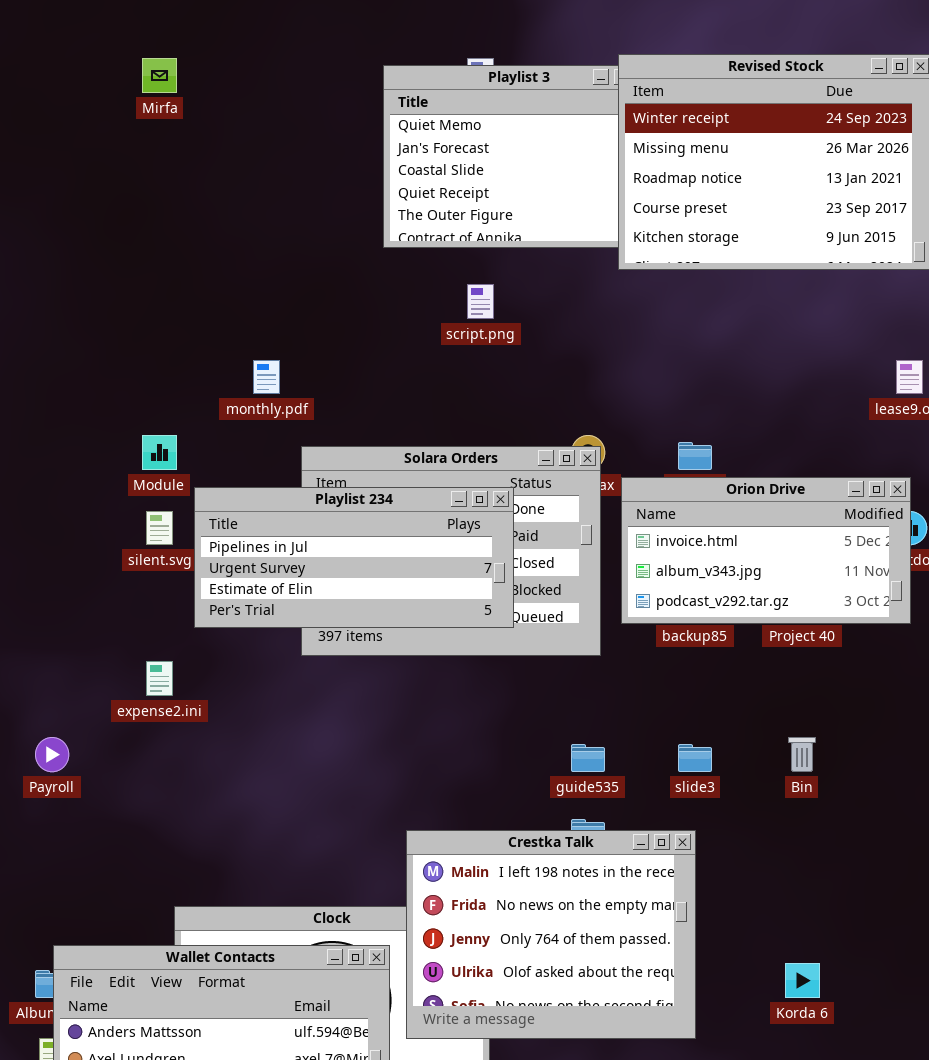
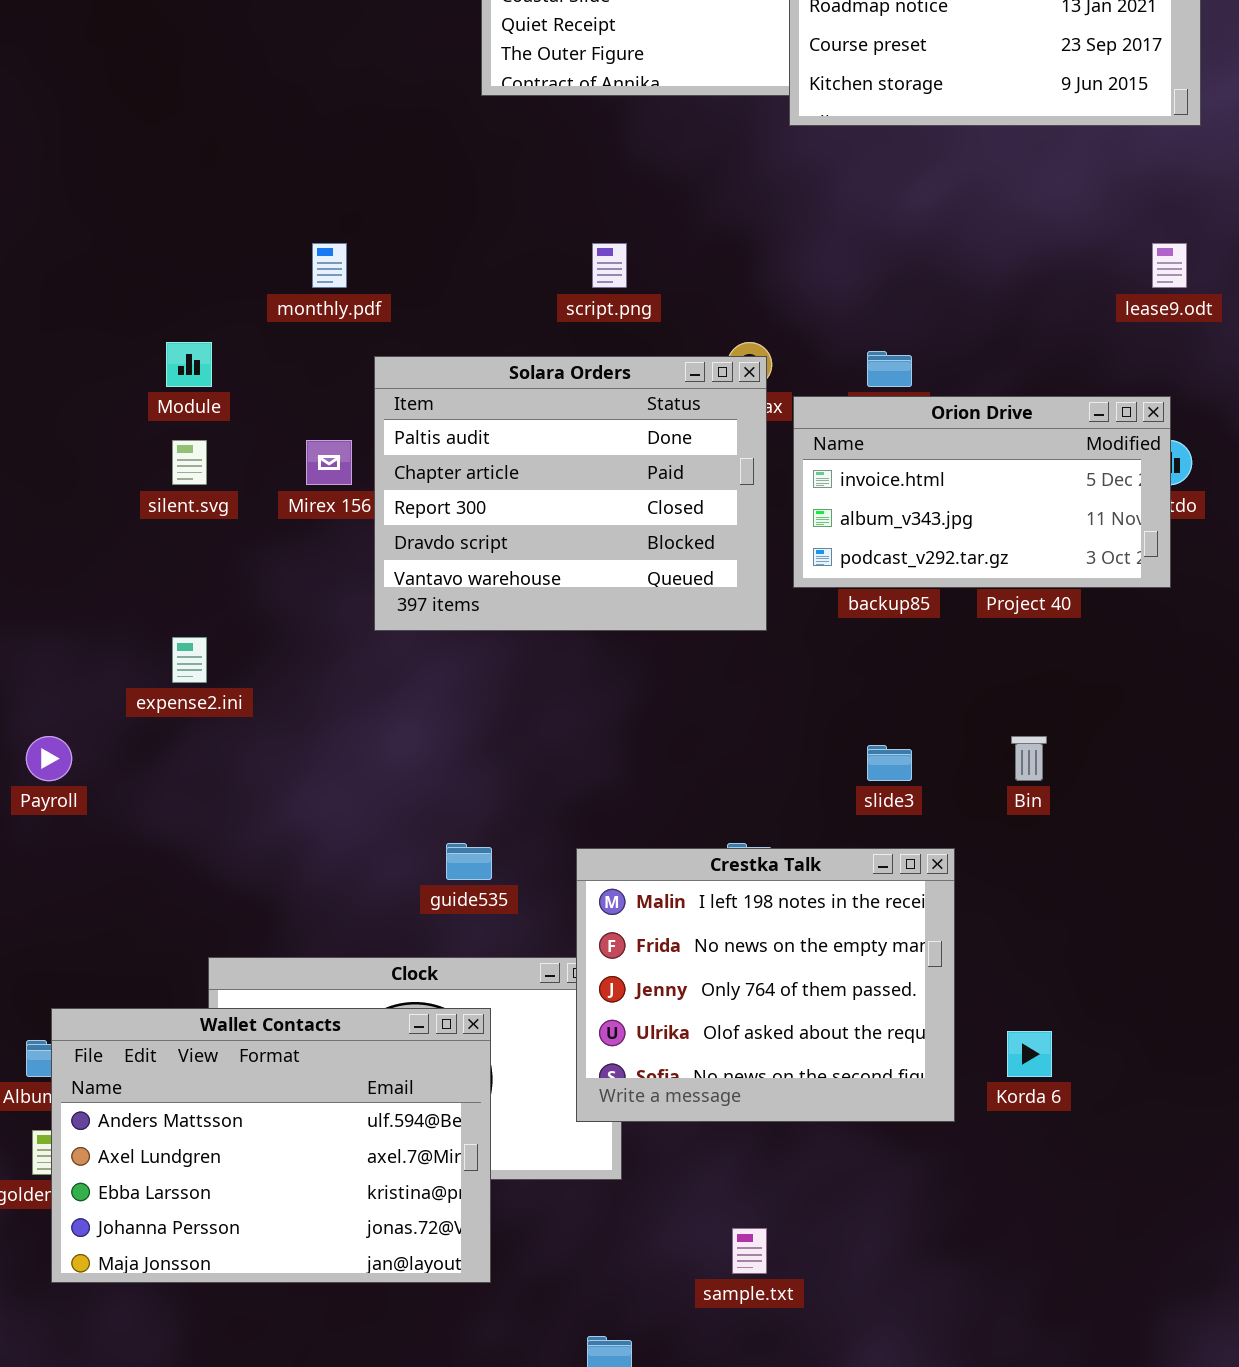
script.png: [467,284,494,319] -> [592,243,627,288], moved
Playlist 234: [194,487,514,628] -> none, closed
guide535: [571,744,605,772] -> [446,843,492,880], moved
Crestka Talk: [406,830,696,1039] -> [576,848,955,1122], moved

